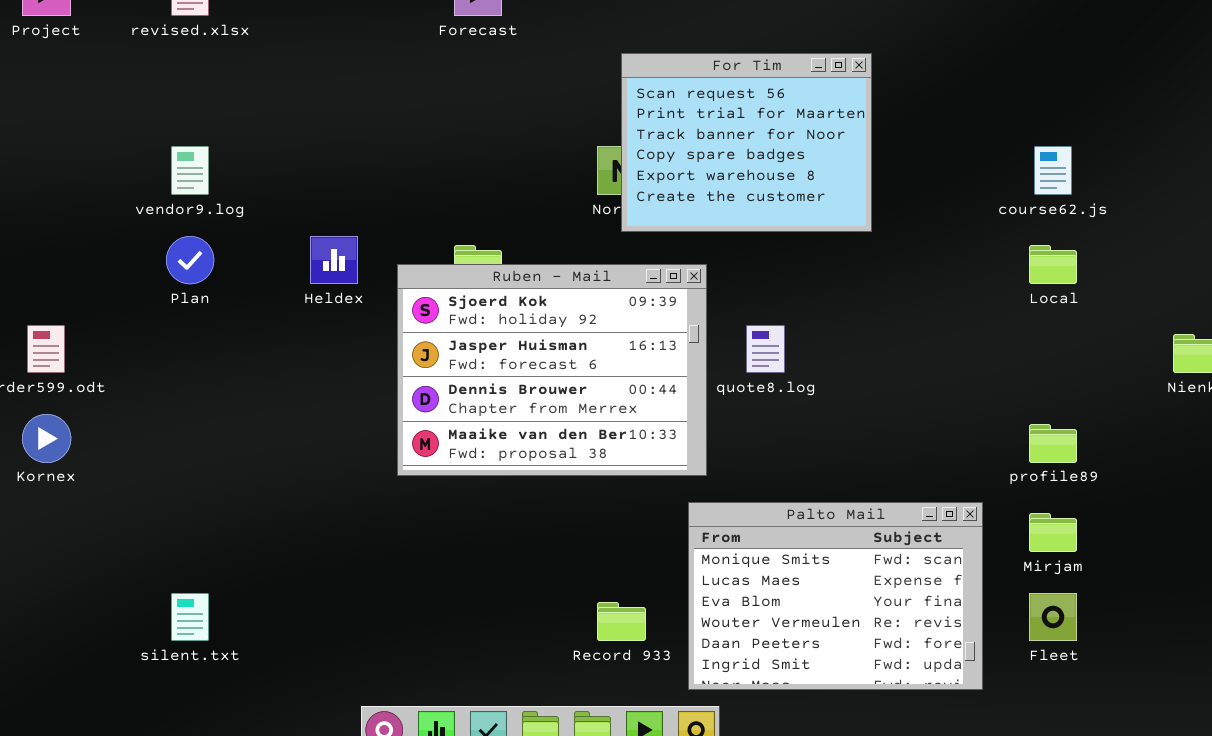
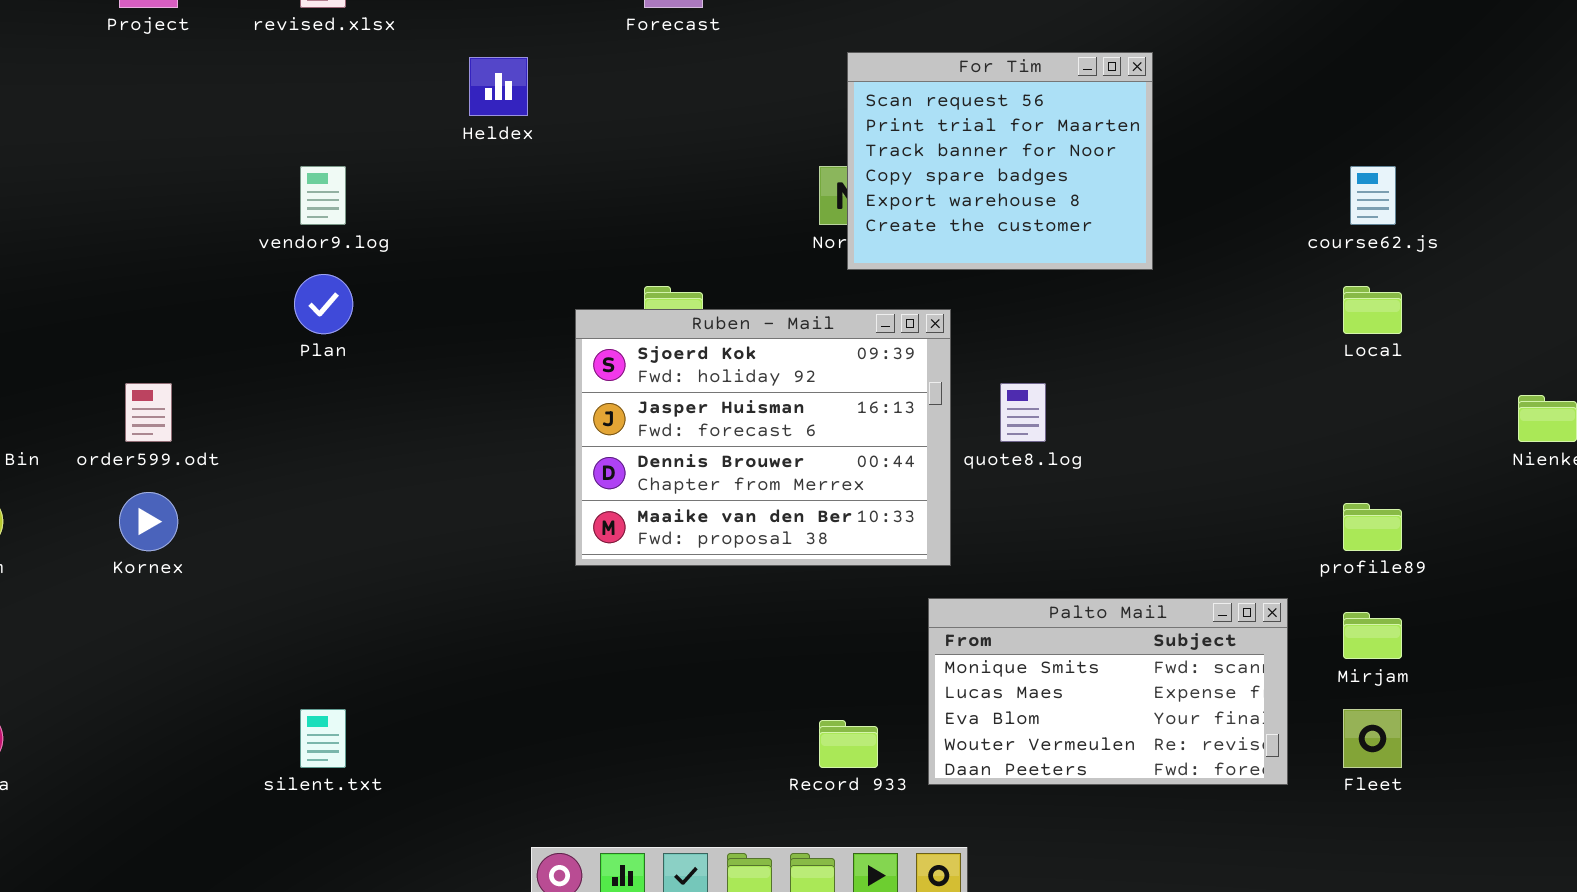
Heldex: [310,236,358,284] -> [469,57,528,116], moved
Palto Mail: [688,502,983,690] -> [928,598,1288,785], resized

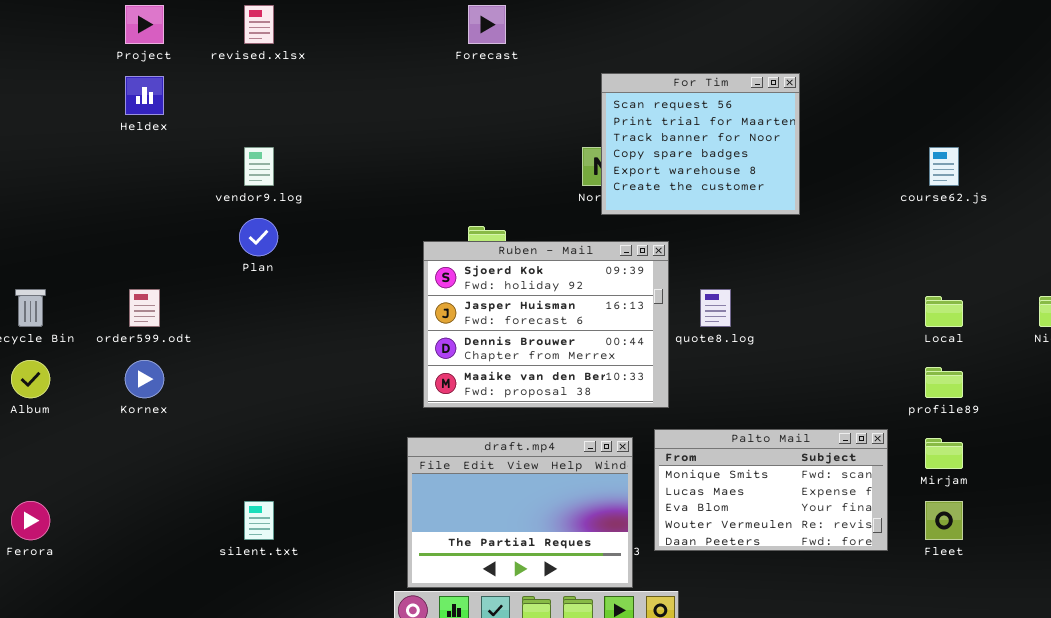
Heldex: [469,57,528,116] -> [125,76,164,115], moved
Local: [1343,286,1402,334] -> [925,296,963,327], moved
draft.mp4: none -> [407,437,633,588], opened

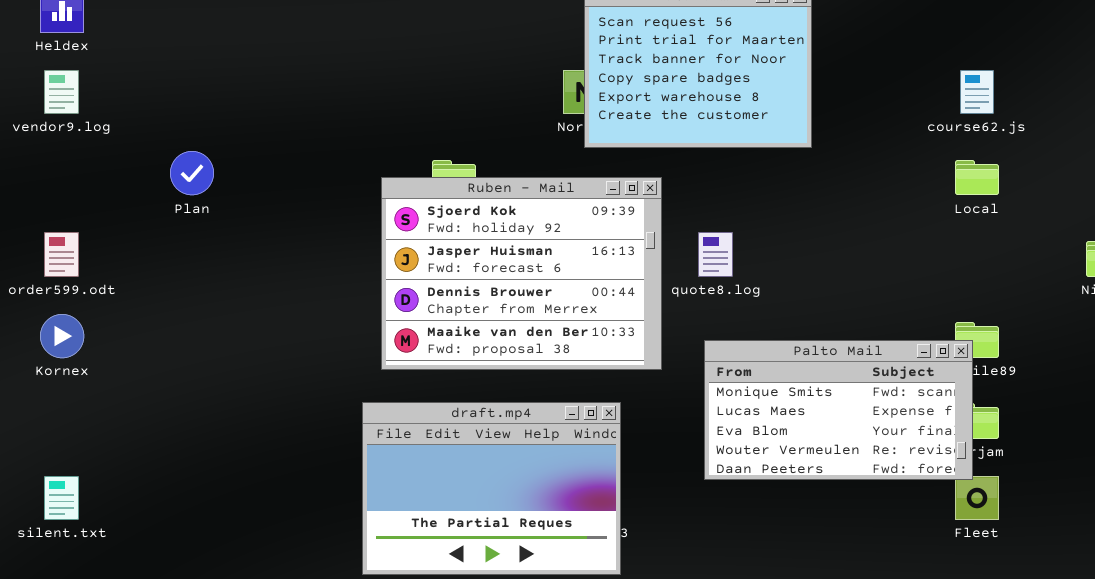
vendor9.log: [244,147,274,186] -> [44,70,79,114], moved
Local: [925,296,963,327] -> [955,160,999,195], moved
Palto Mail: [654,429,888,551] -> [704,340,973,480], moved
silent.txt: [244,501,274,540] -> [44,476,79,520], moved

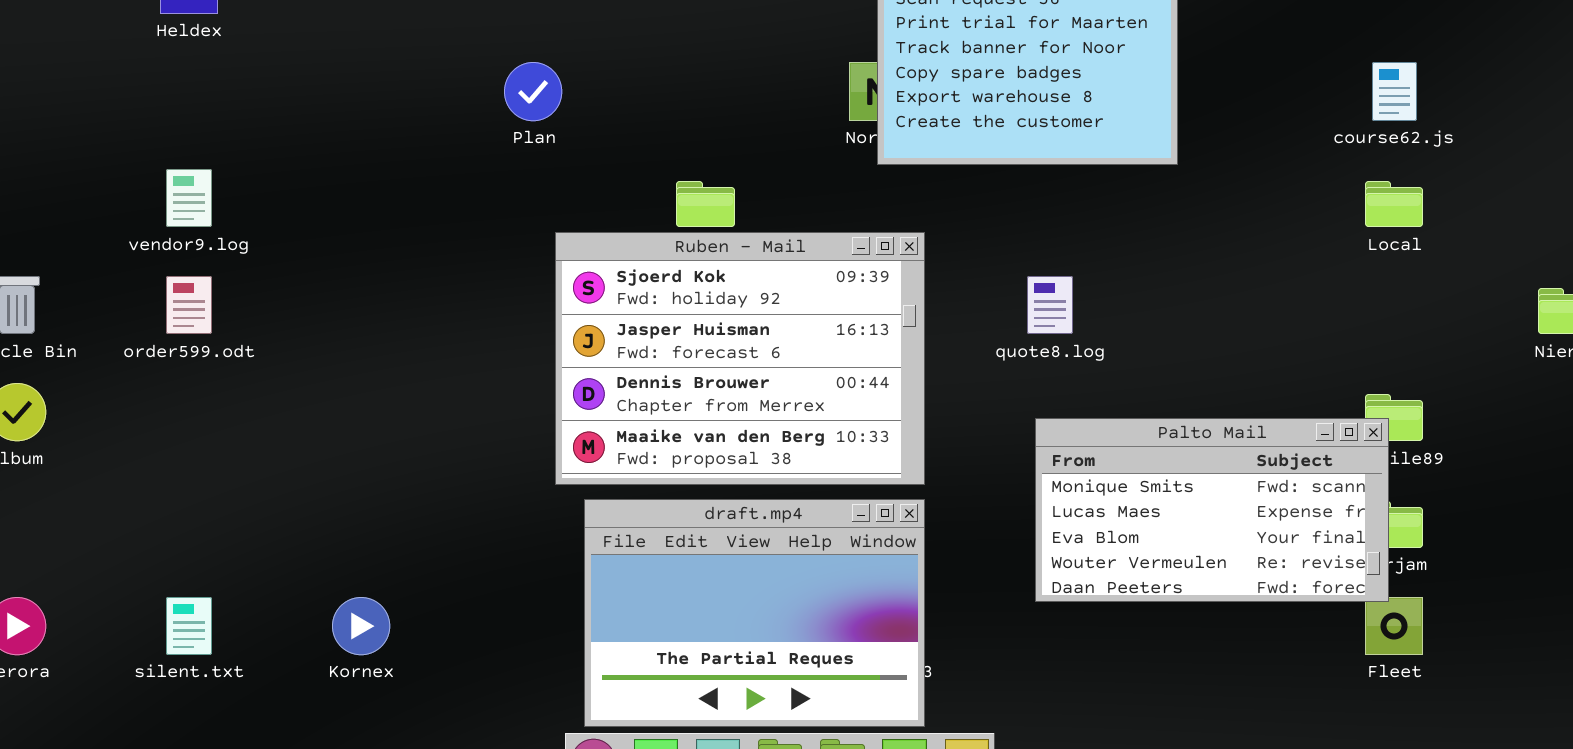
vendor9.log: [44,70,79,114] -> [166,169,212,227], moved
Plan: [170,151,214,195] -> [504,62,562,121], moved
Ruben - Mail: [381,177,662,370] -> [555,232,925,485], moved
Kornex: [40,314,84,358] -> [332,597,390,655], moved

